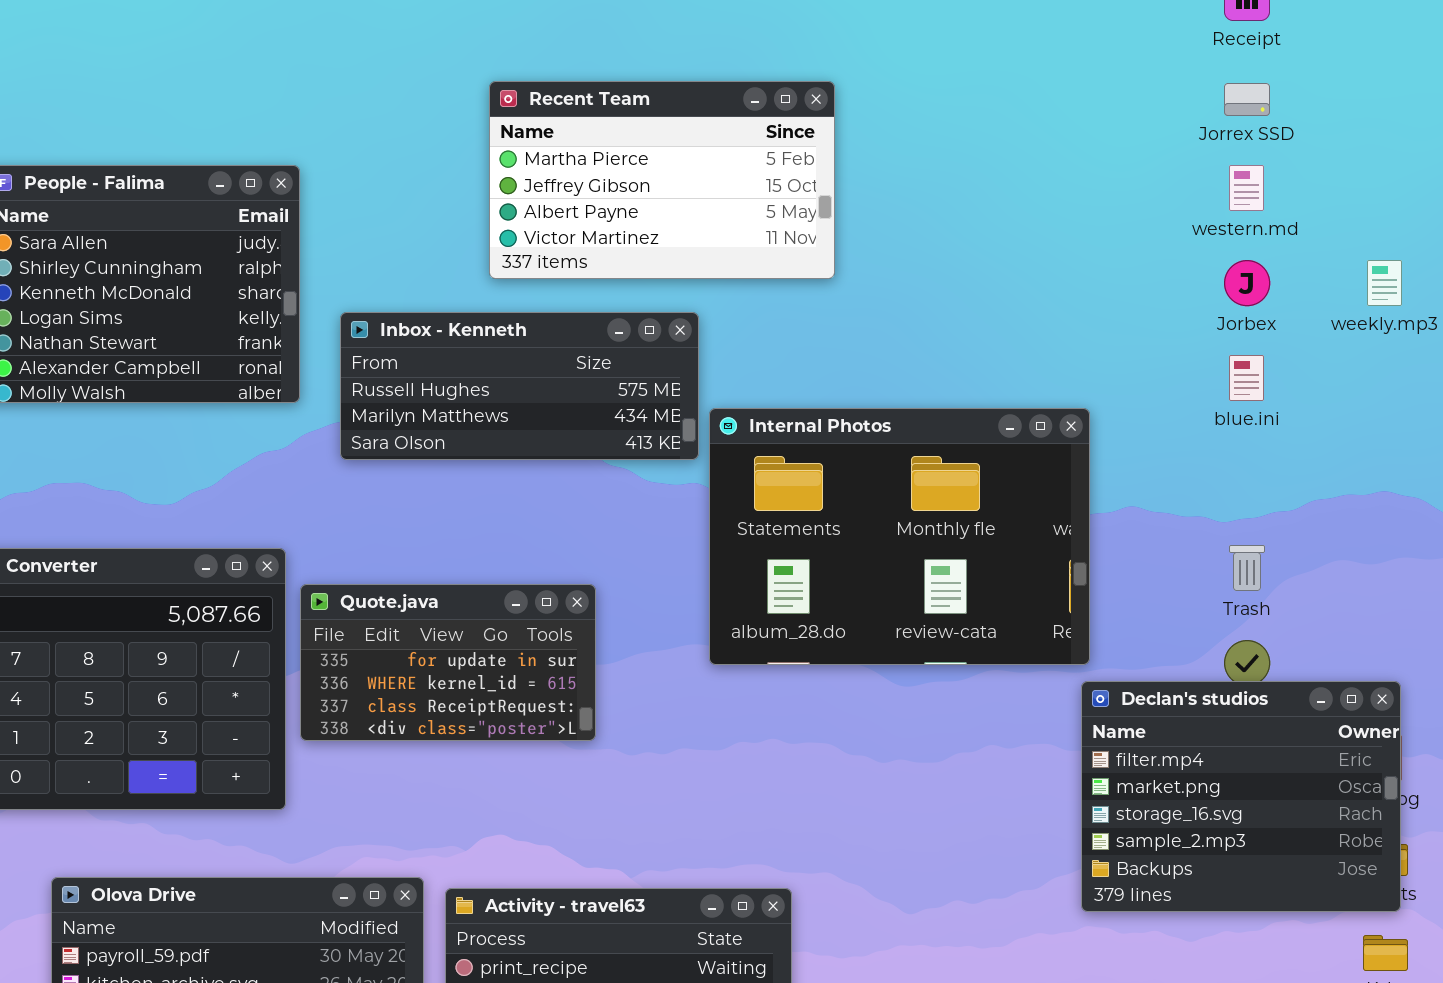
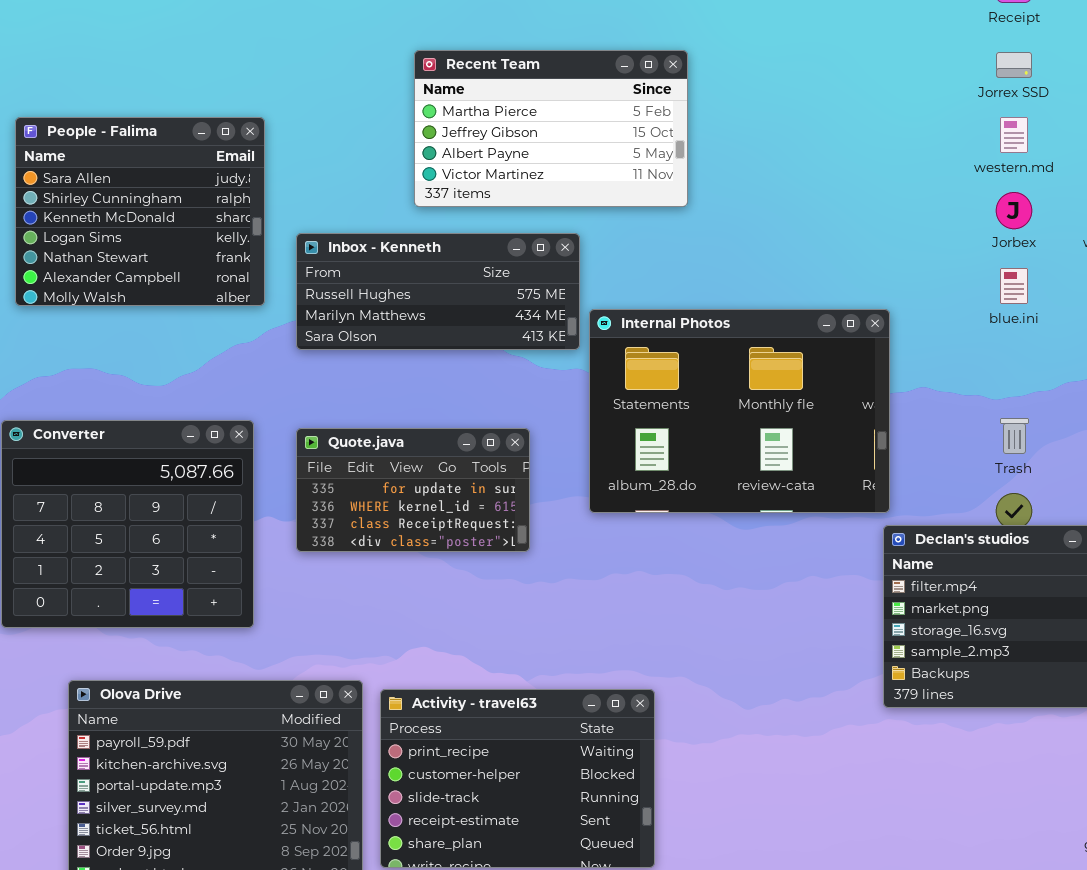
Quote.java: [300,584,596,741] -> [296,428,530,552], moved

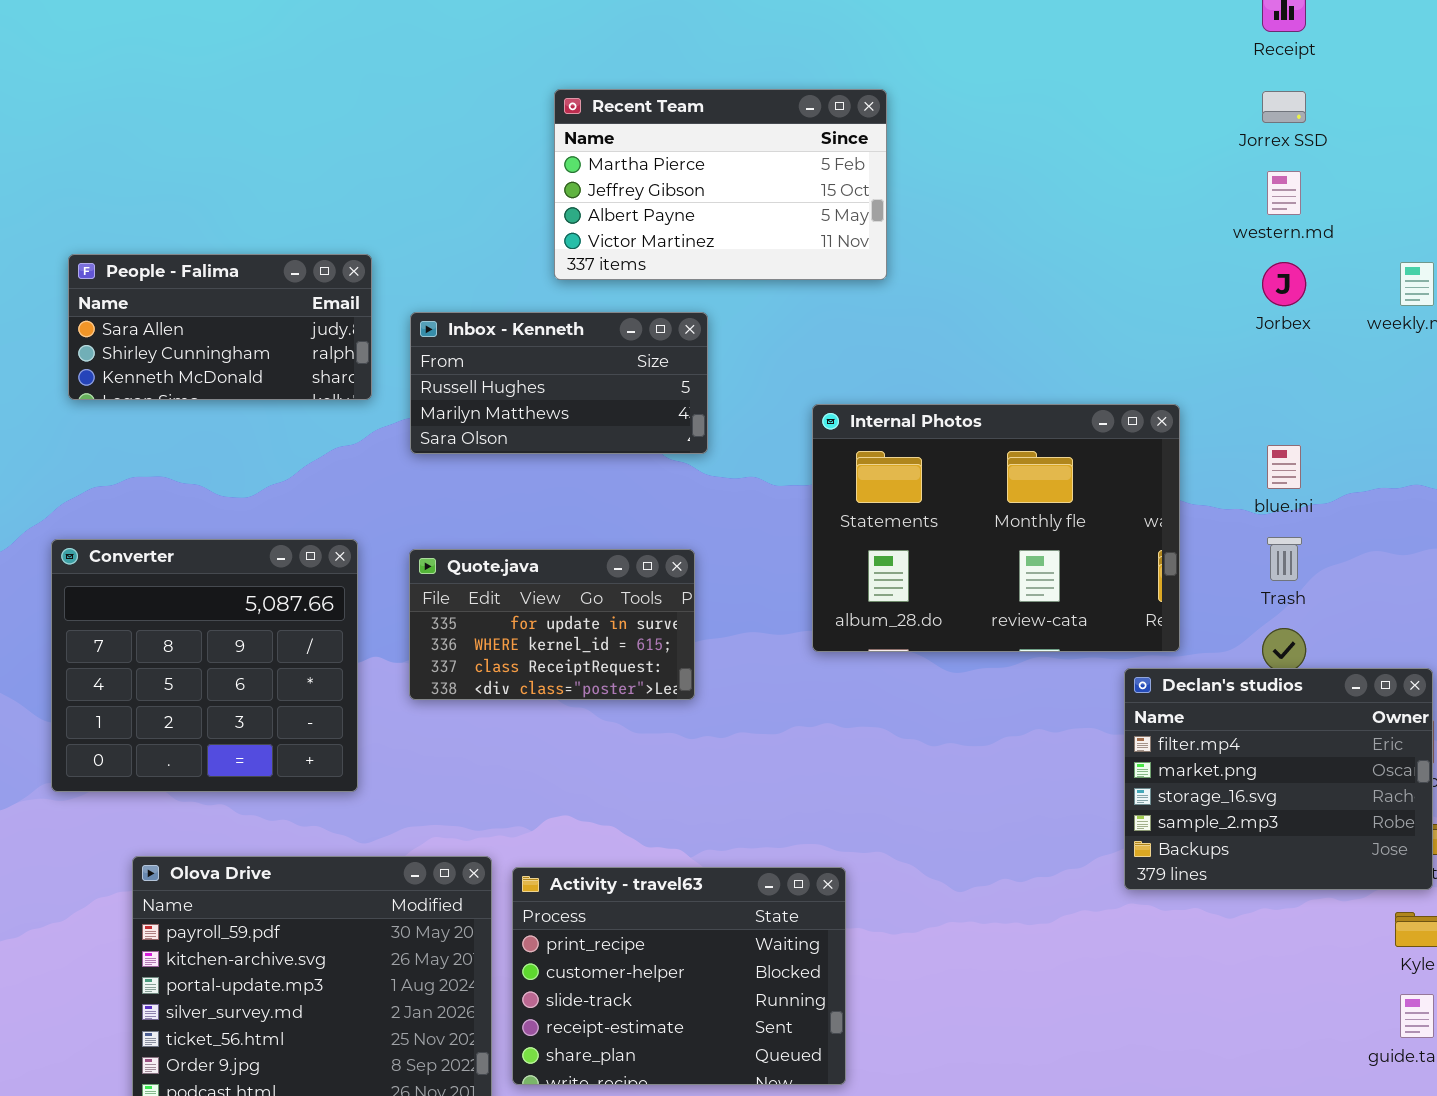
People - Falima: [15,117,265,306] -> [68,254,372,400], resized
Inbox - Kenneth: [296,233,580,350] -> [410,312,708,454], resized
blue.ini: [1000,268,1028,304] -> [1267,445,1301,489], moved
Internal Photos: [589,309,890,513] -> [812,404,1180,652], moved

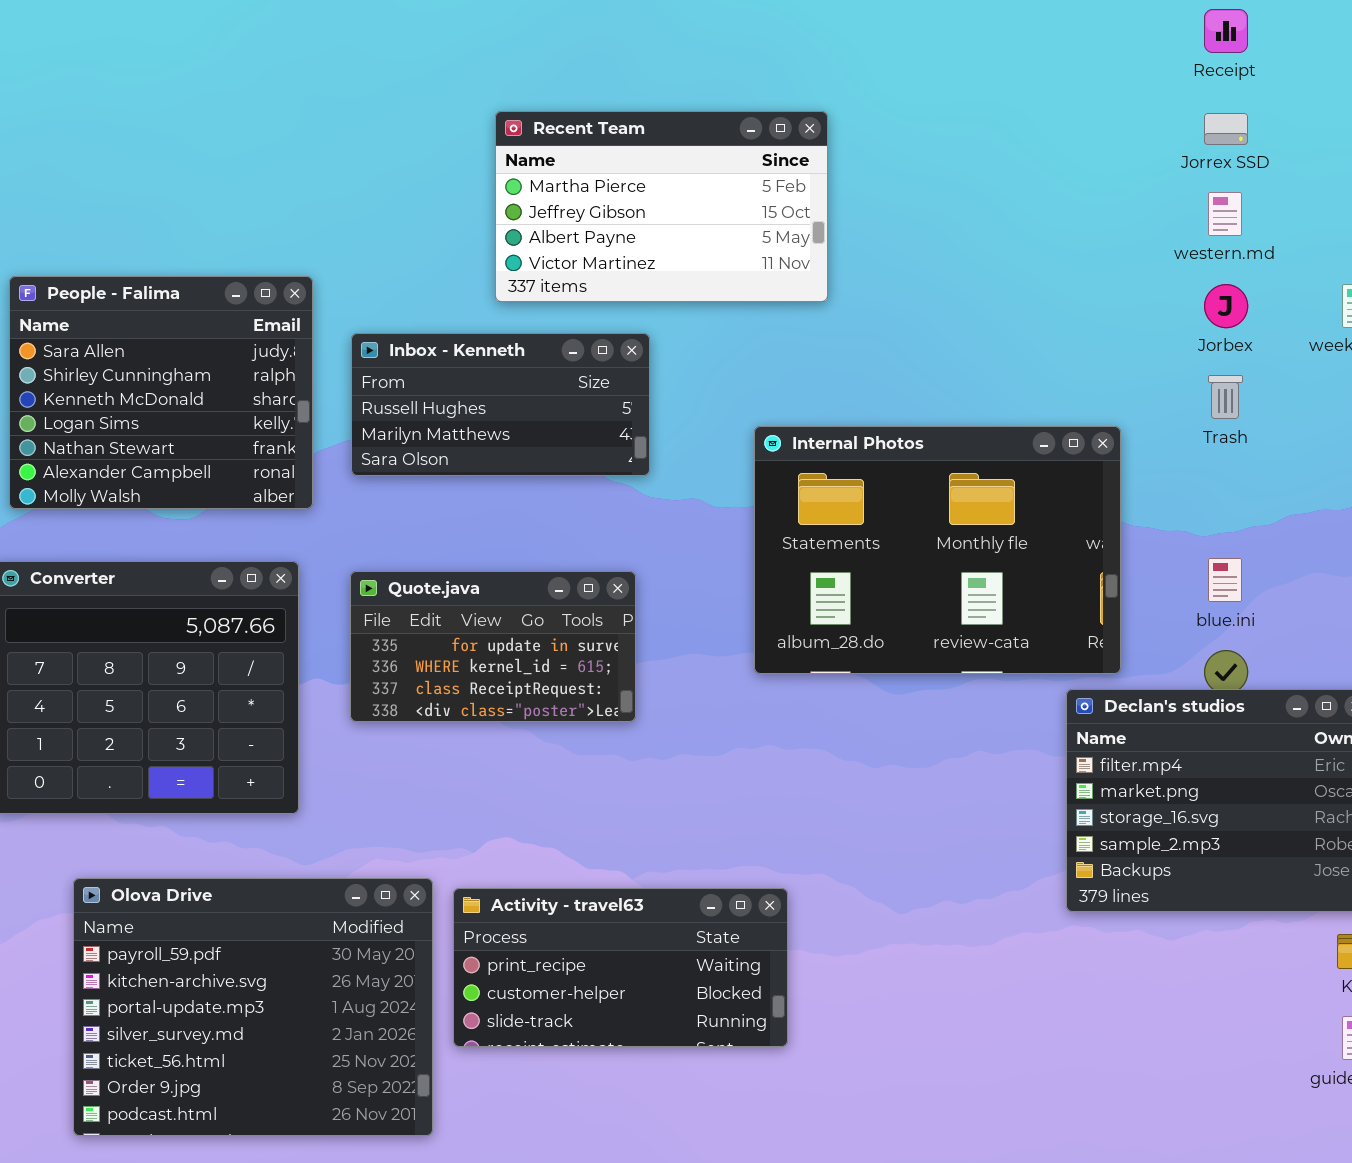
People - Falima: [68,254,372,400] -> [9,276,313,509], resized
blue.ini: [1267,445,1301,489] -> [1208,558,1242,602], moved
Trash: [1267,537,1302,581] -> [1208,375,1243,419], moved
Activity - travel63: [512,867,846,1085] -> [453,888,788,1047], resized

